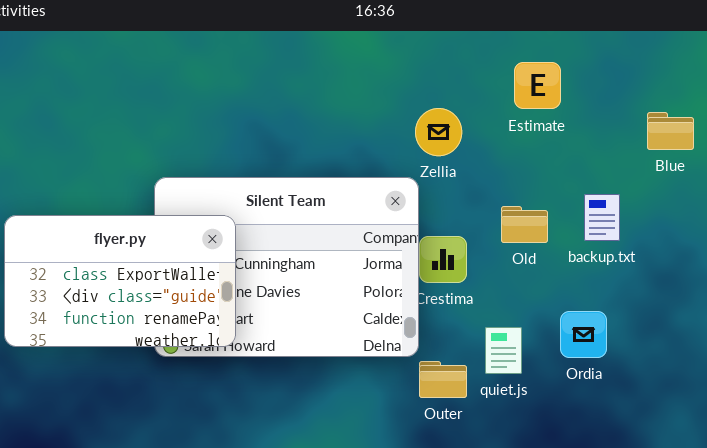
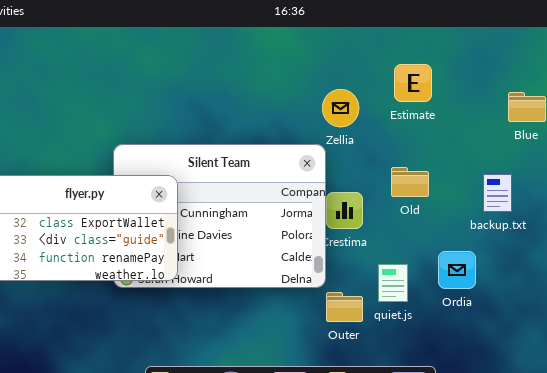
Estimate: [514,62,561,109] -> [394,64,432,102], moved
backup.txt: [584,194,620,241] -> [483,174,512,212], moved

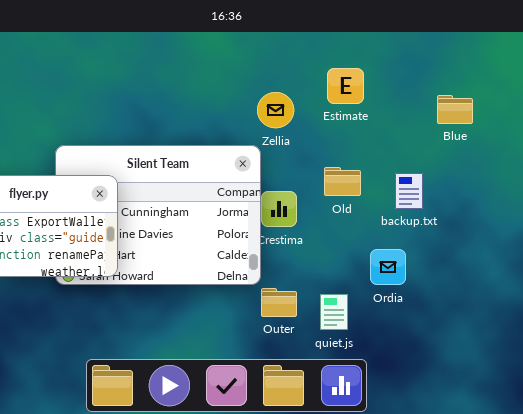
backup.txt: [483,174,512,212] -> [395,173,423,209], moved
quiet.js: [378,264,408,302] -> [320,294,348,330], moved

